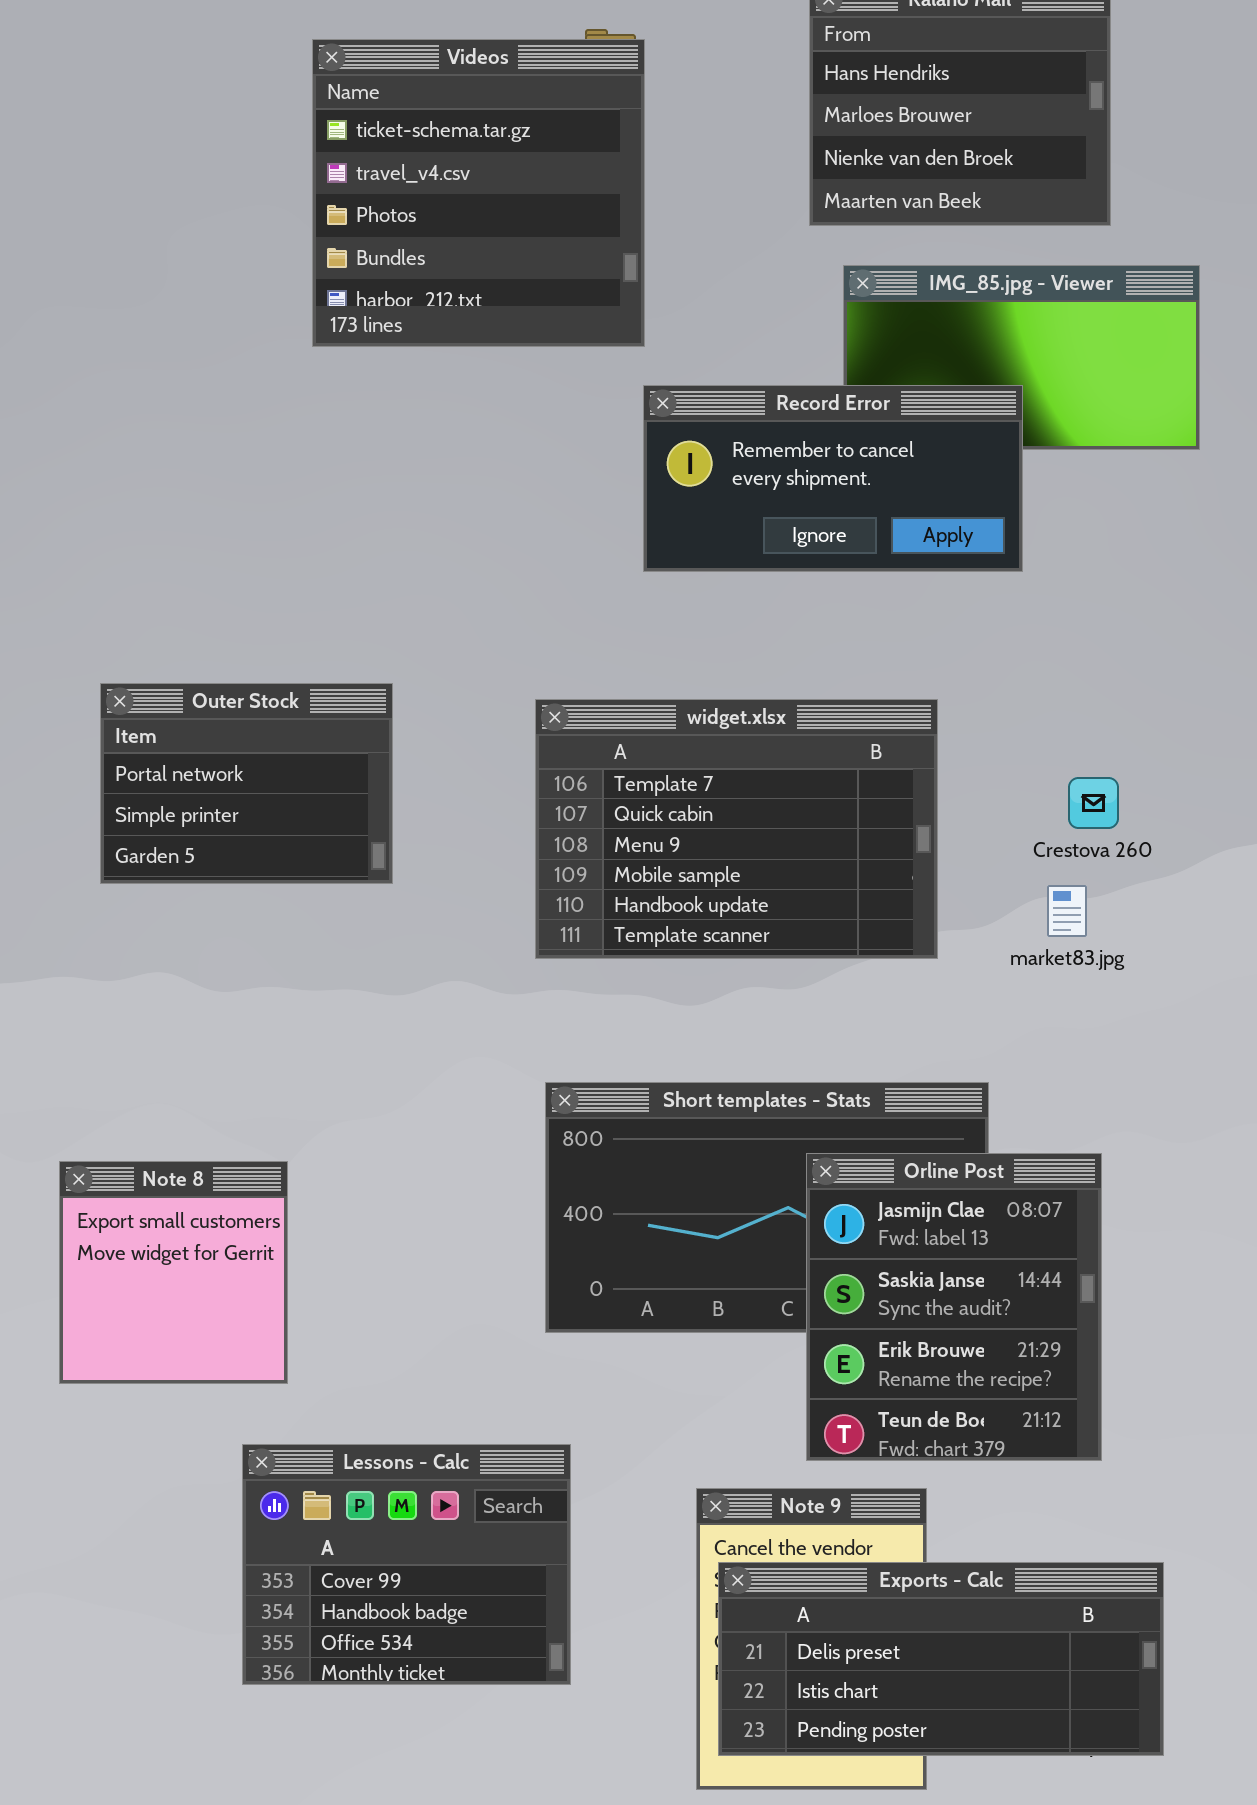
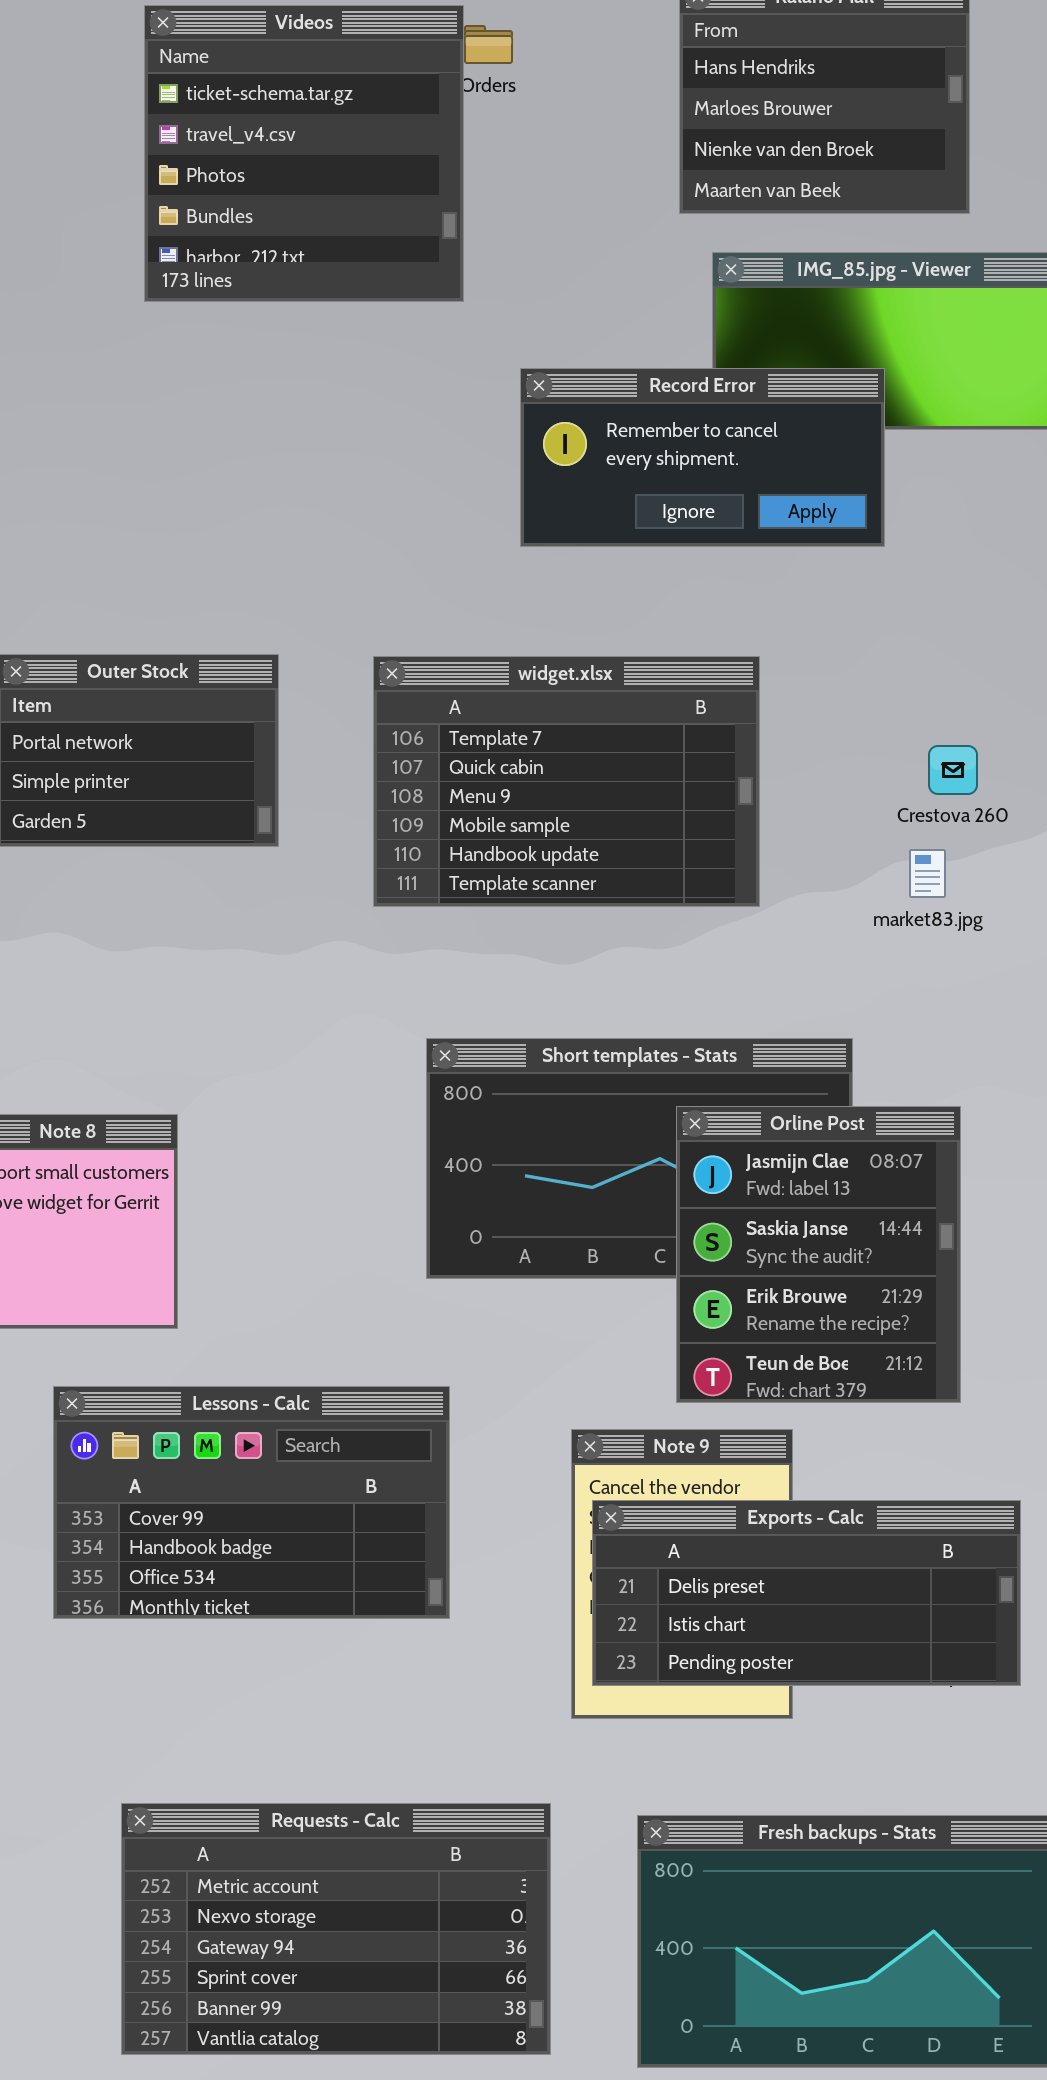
Videos: [312,39,645,347] -> [144,5,464,302], moved
widget.xlsx: [535,699,938,959] -> [373,656,760,907], moved
Lessons - Calc: [242,1444,571,1685] -> [53,1386,450,1619], resized

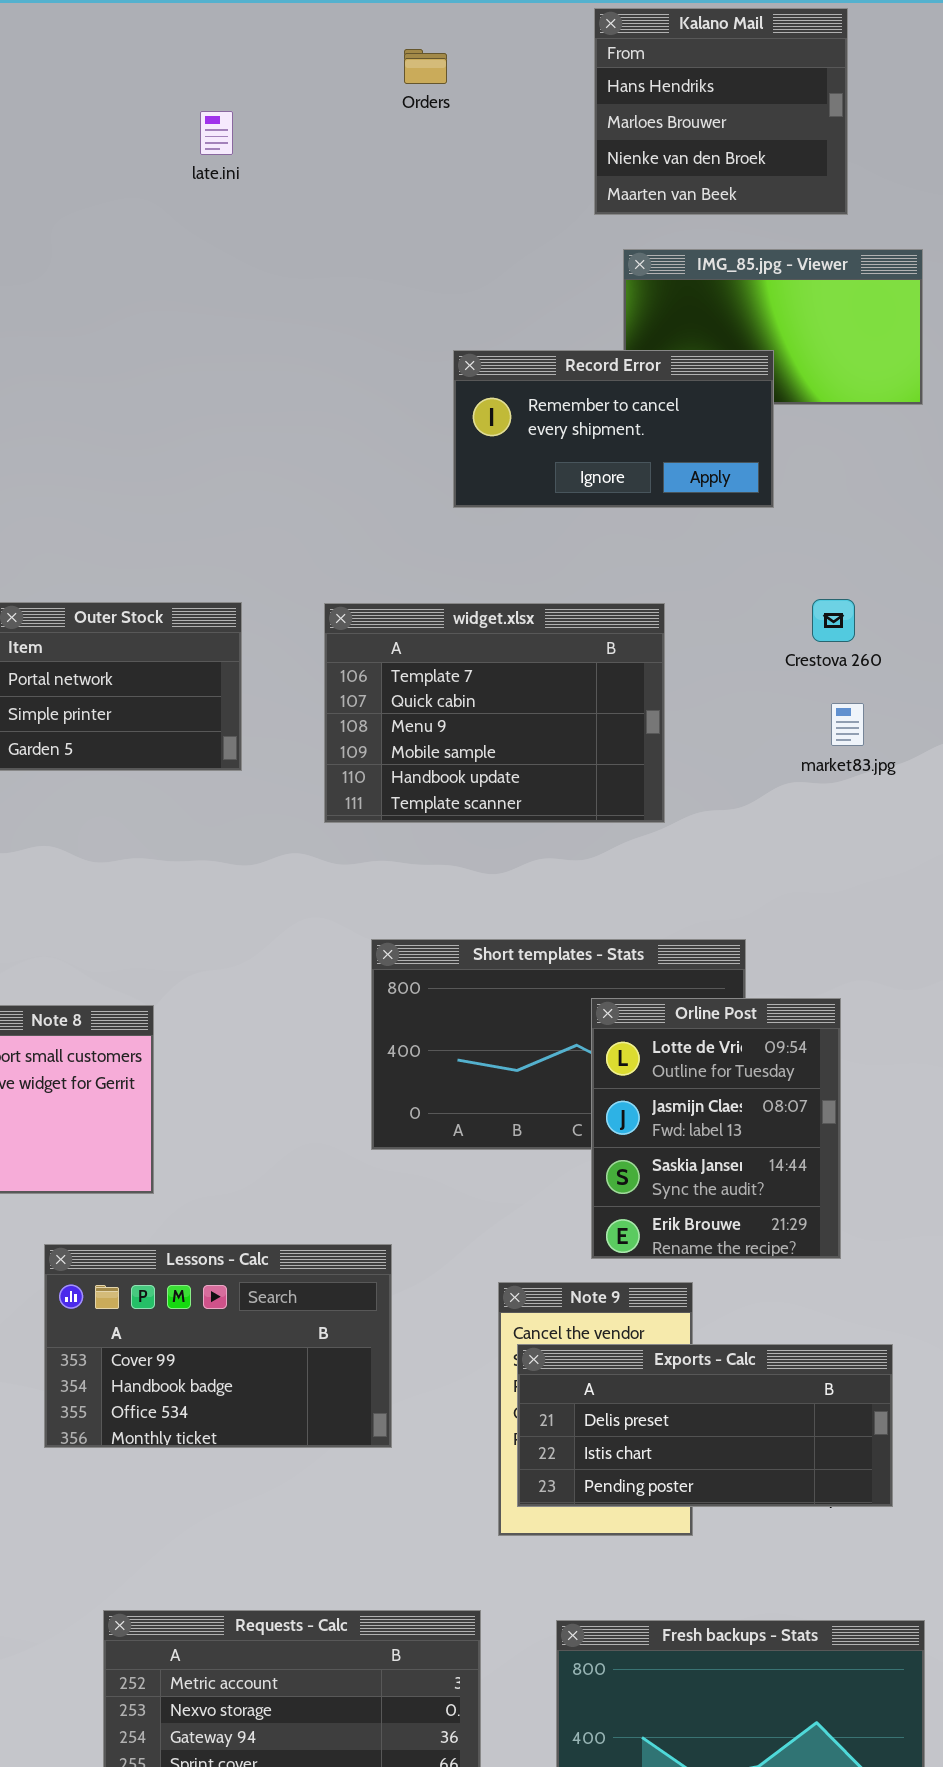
Videos: [144,5,464,302] -> none, closed
Crestova 260: [928,745,978,795] -> [812,599,855,642], moved
market83.jpg: [909,849,946,898] -> [831,703,864,746], moved
Orline Post: [676,1106,961,1403] -> [591,998,841,1259], scrolled up 1 row

